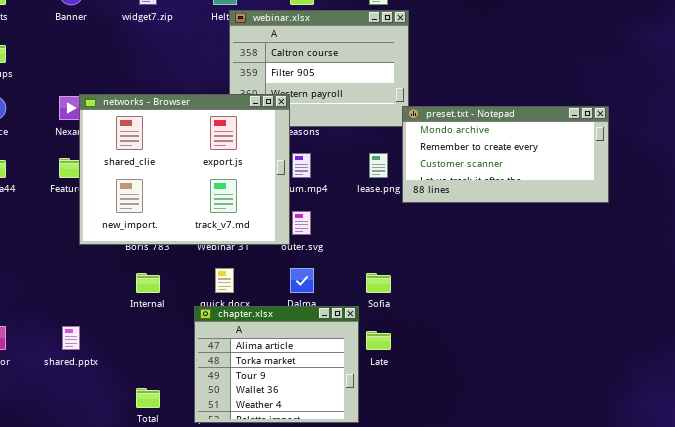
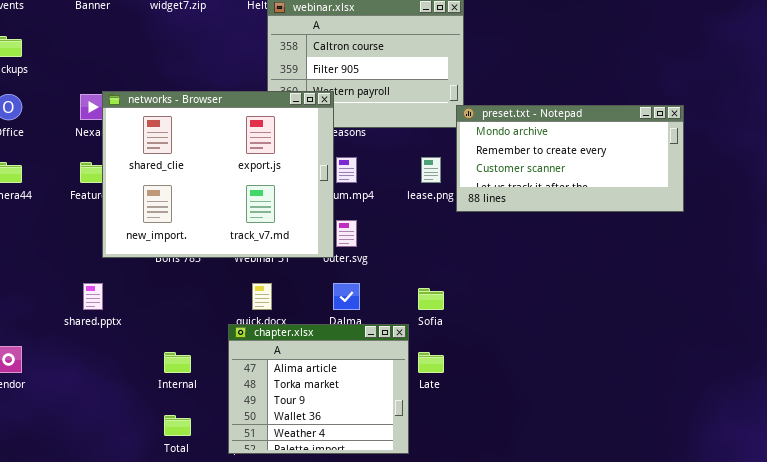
Internal: [136,273,160,293] -> [164,352,191,373], moved
shared.pptx: [62,326,80,350] -> [83,283,103,310], moved

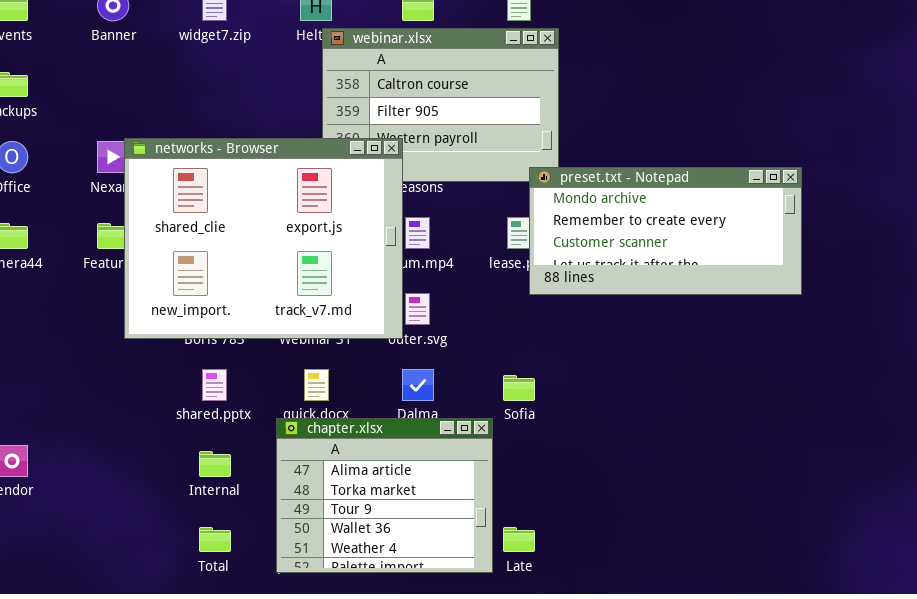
preset.txt - Notepad: [456,105,684,212] -> [529,167,802,295], moved
shared.pptx: [83,283,103,310] -> [202,369,227,401], moved
Late: [418,352,444,373] -> [503,527,535,552], moved

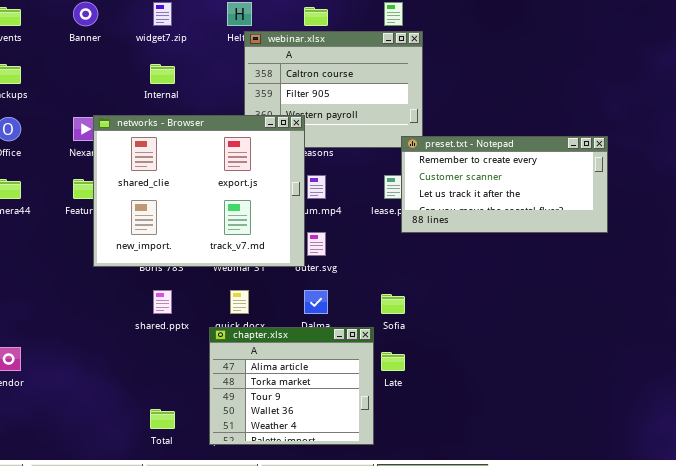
preset.txt - Notepad: [529,167,802,295] -> [401,136,608,233], scrolled down 1 row
Internal: [199,451,231,477] -> [150,64,175,84], moved
Late: [503,527,535,552] -> [381,352,405,371], moved

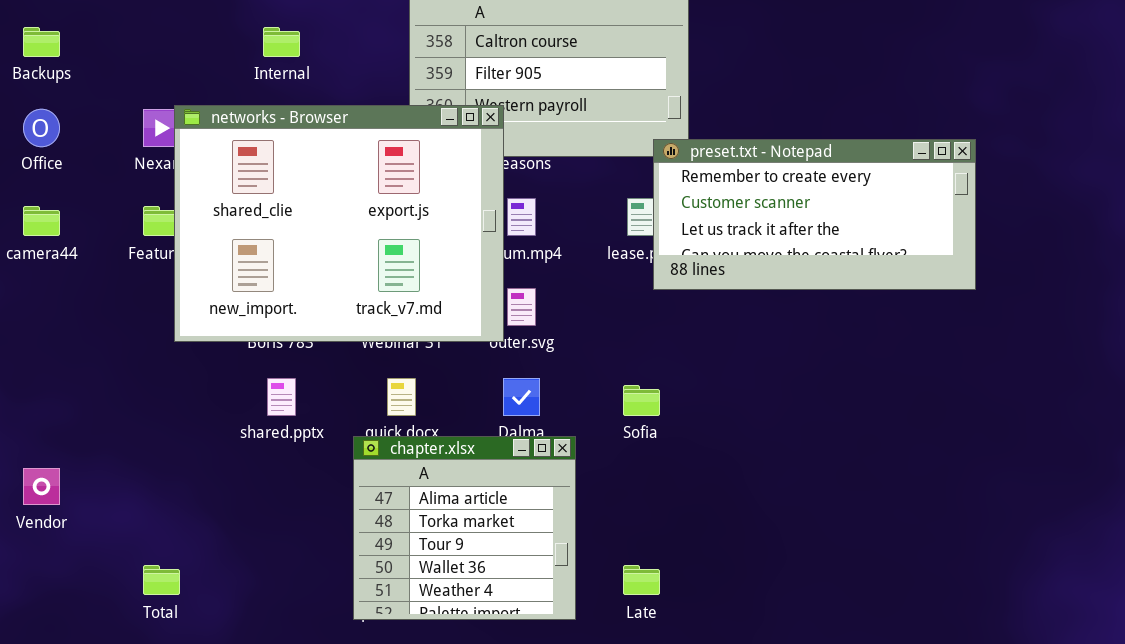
chapter.xlsx: [209,327,374,445] -> [353,436,576,620], resized
Late: [381,352,405,371] -> [623,565,660,595], moved
Total: [150,409,175,429] -> [143,565,180,595], moved

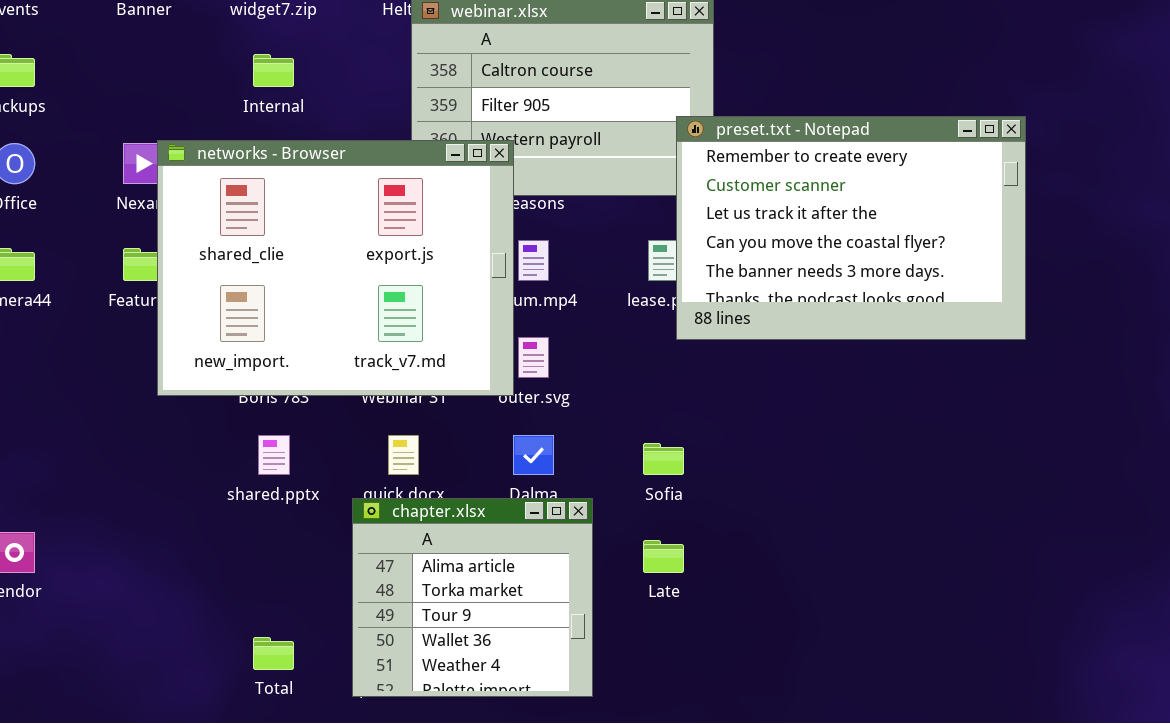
preset.txt - Notepad: [653,139,976,290] -> [676,116,1026,340], resized
Total: [143,565,180,595] -> [253,637,294,670], moved
Late: [623,565,660,595] -> [643,540,684,573], moved

